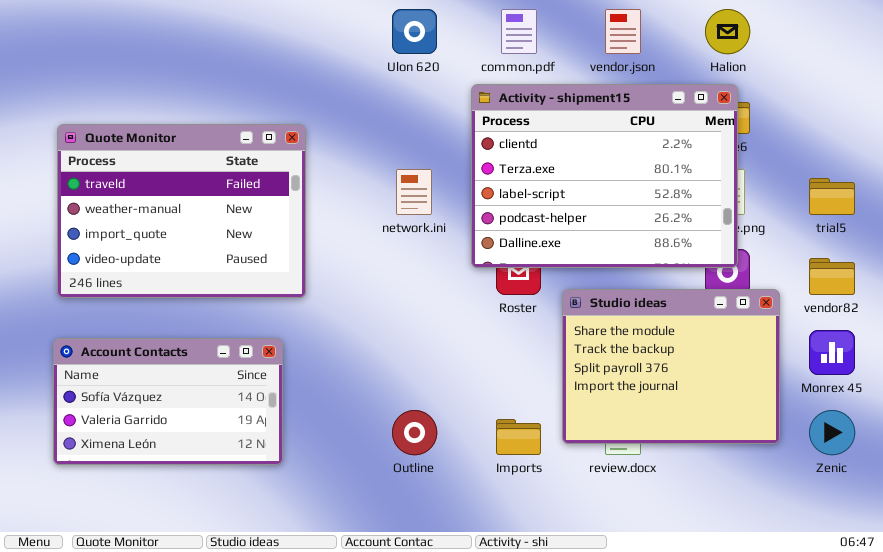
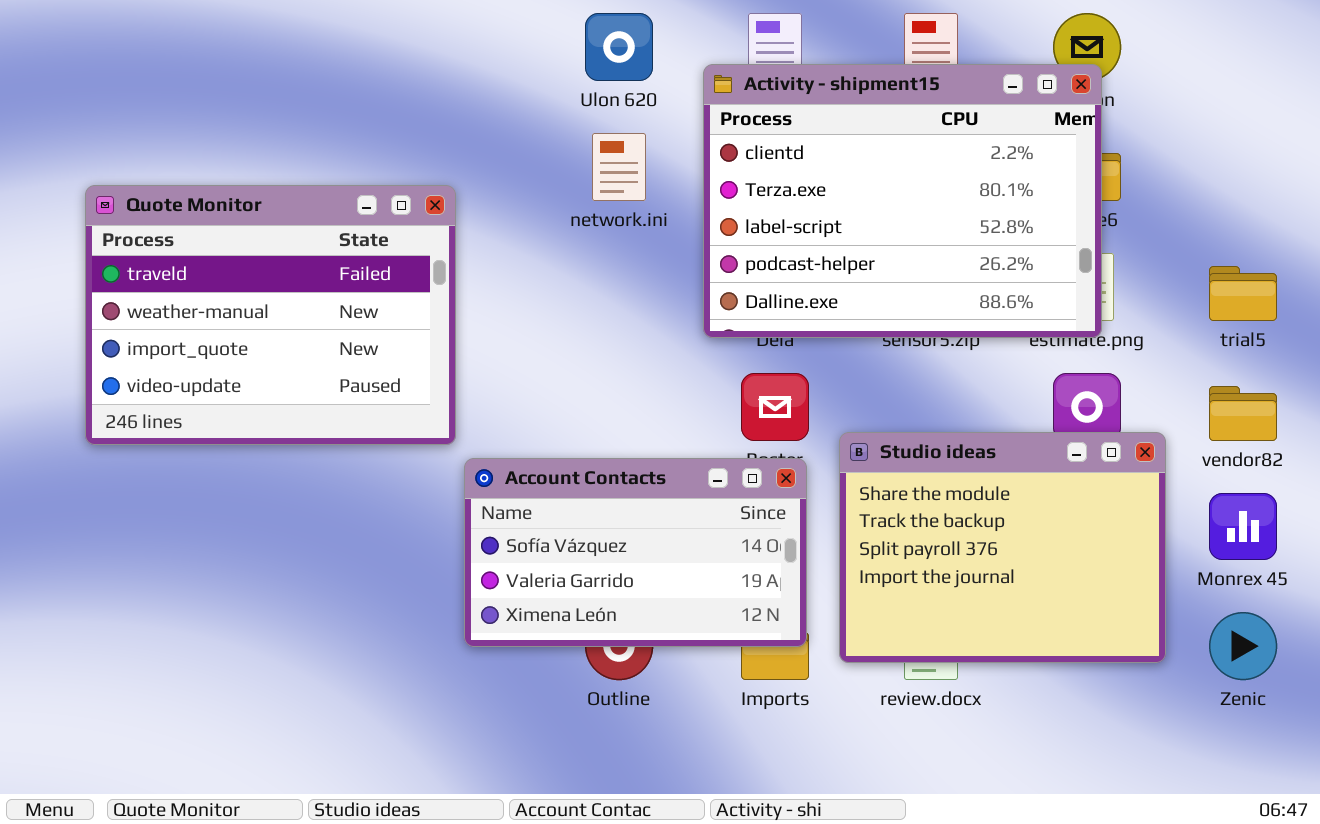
Activity - shipment15: [471,84,738,268] -> [703,64,1102,338], moved
network.ini: [396,169,432,215] -> [592,133,646,201], moved
Account Contacts: [53,338,283,465] -> [464,458,807,647], moved

